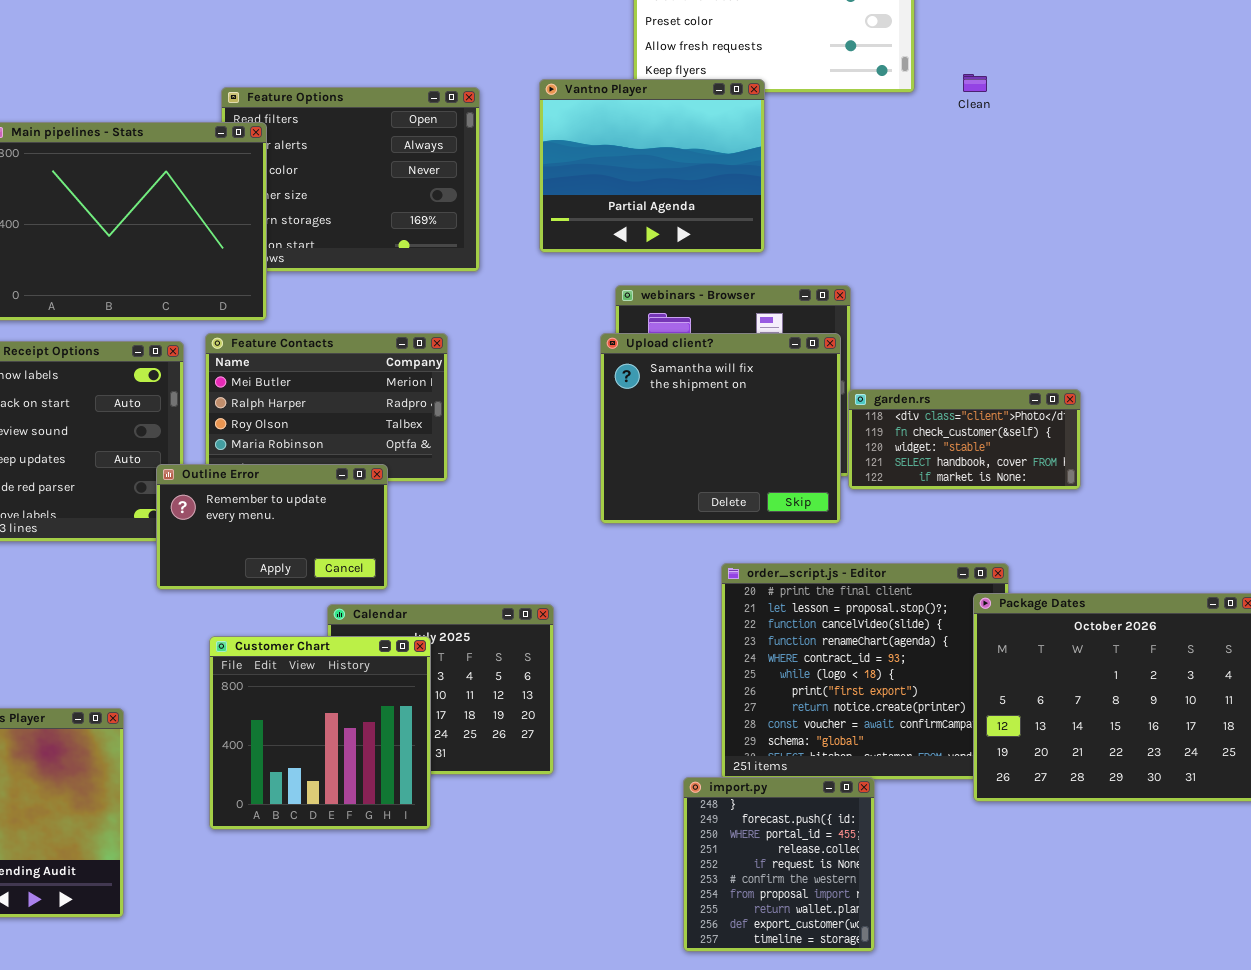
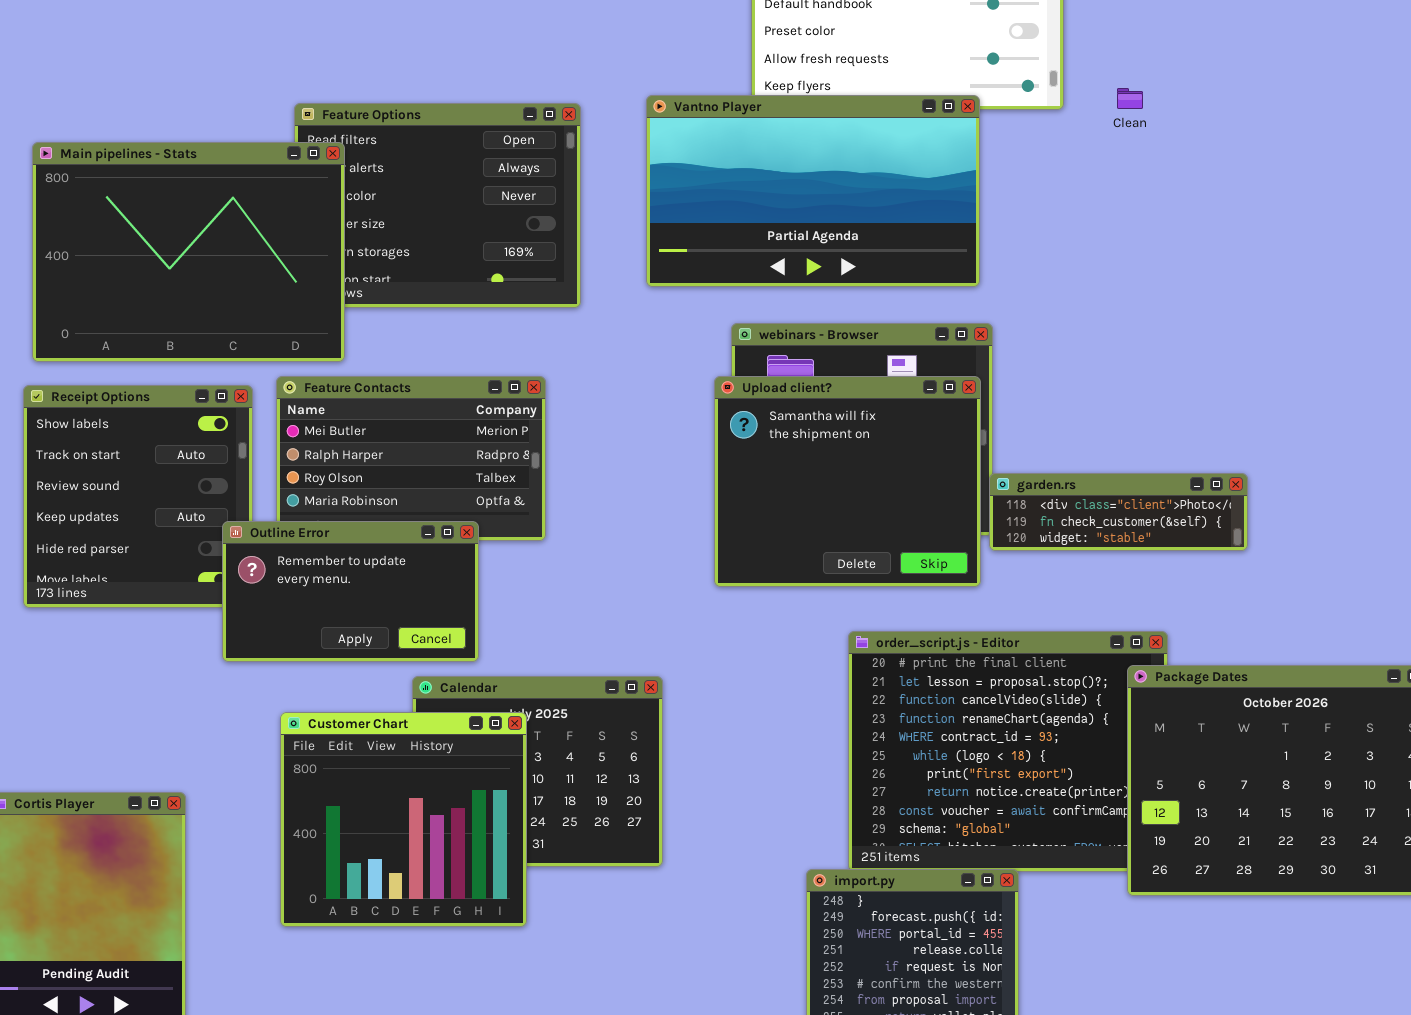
Vantno Player: [539,79,765,253] -> [646,95,980,287], resized
garden.rs: [848,389,1081,490] -> [989,473,1248,551], resized

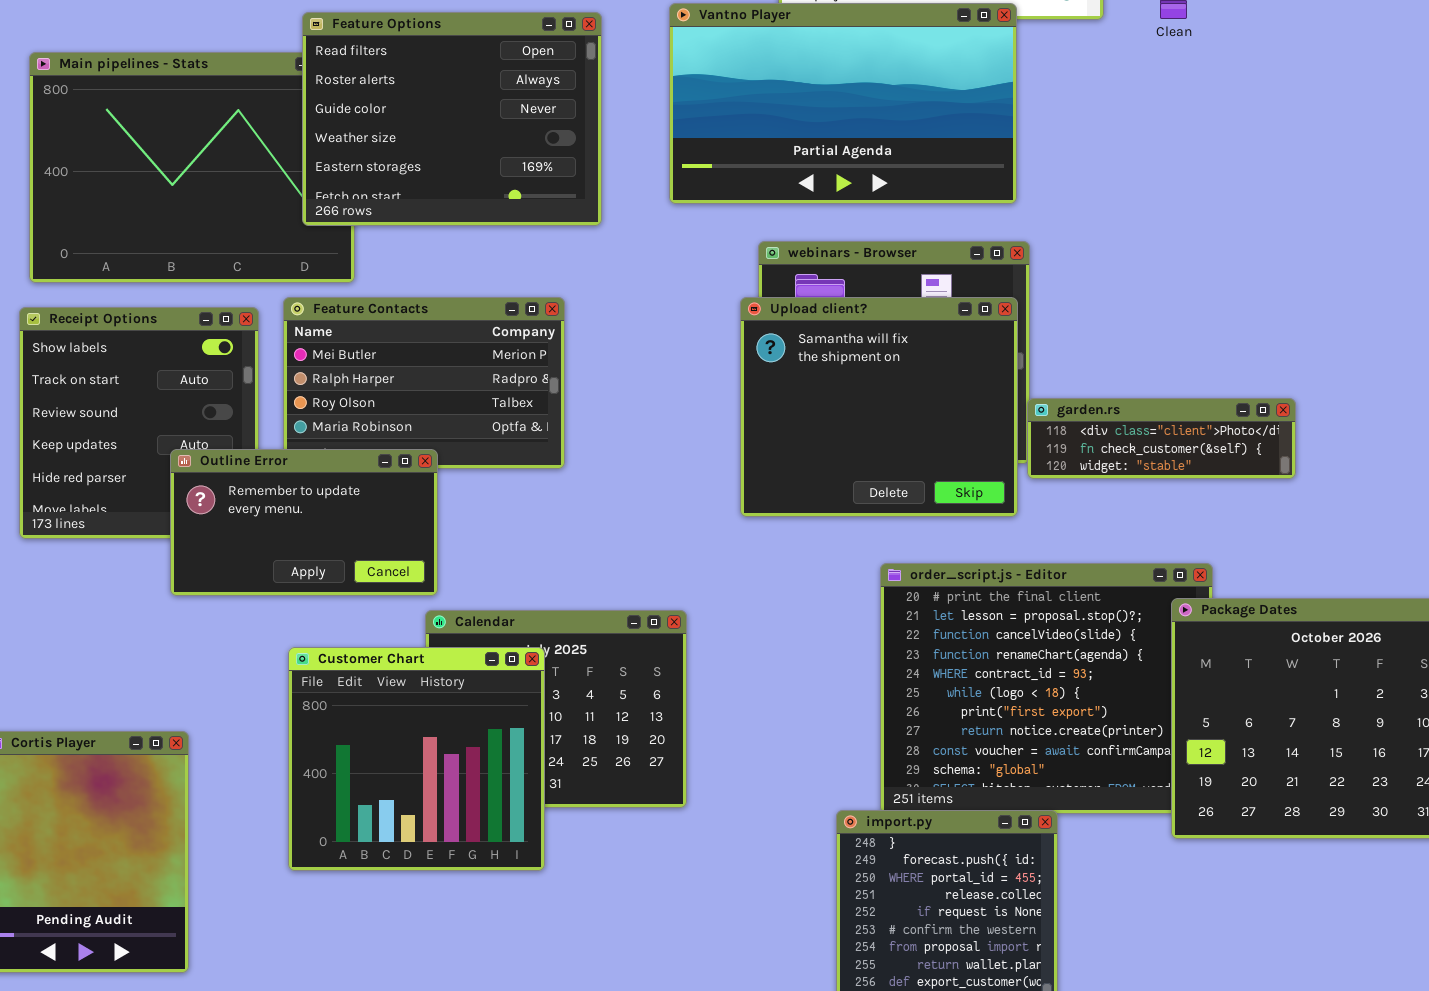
Feature Options: [294,103,581,308] -> [302,12,602,226], raised
Outline Error: [222,521,479,662] -> [170,449,438,596], moved

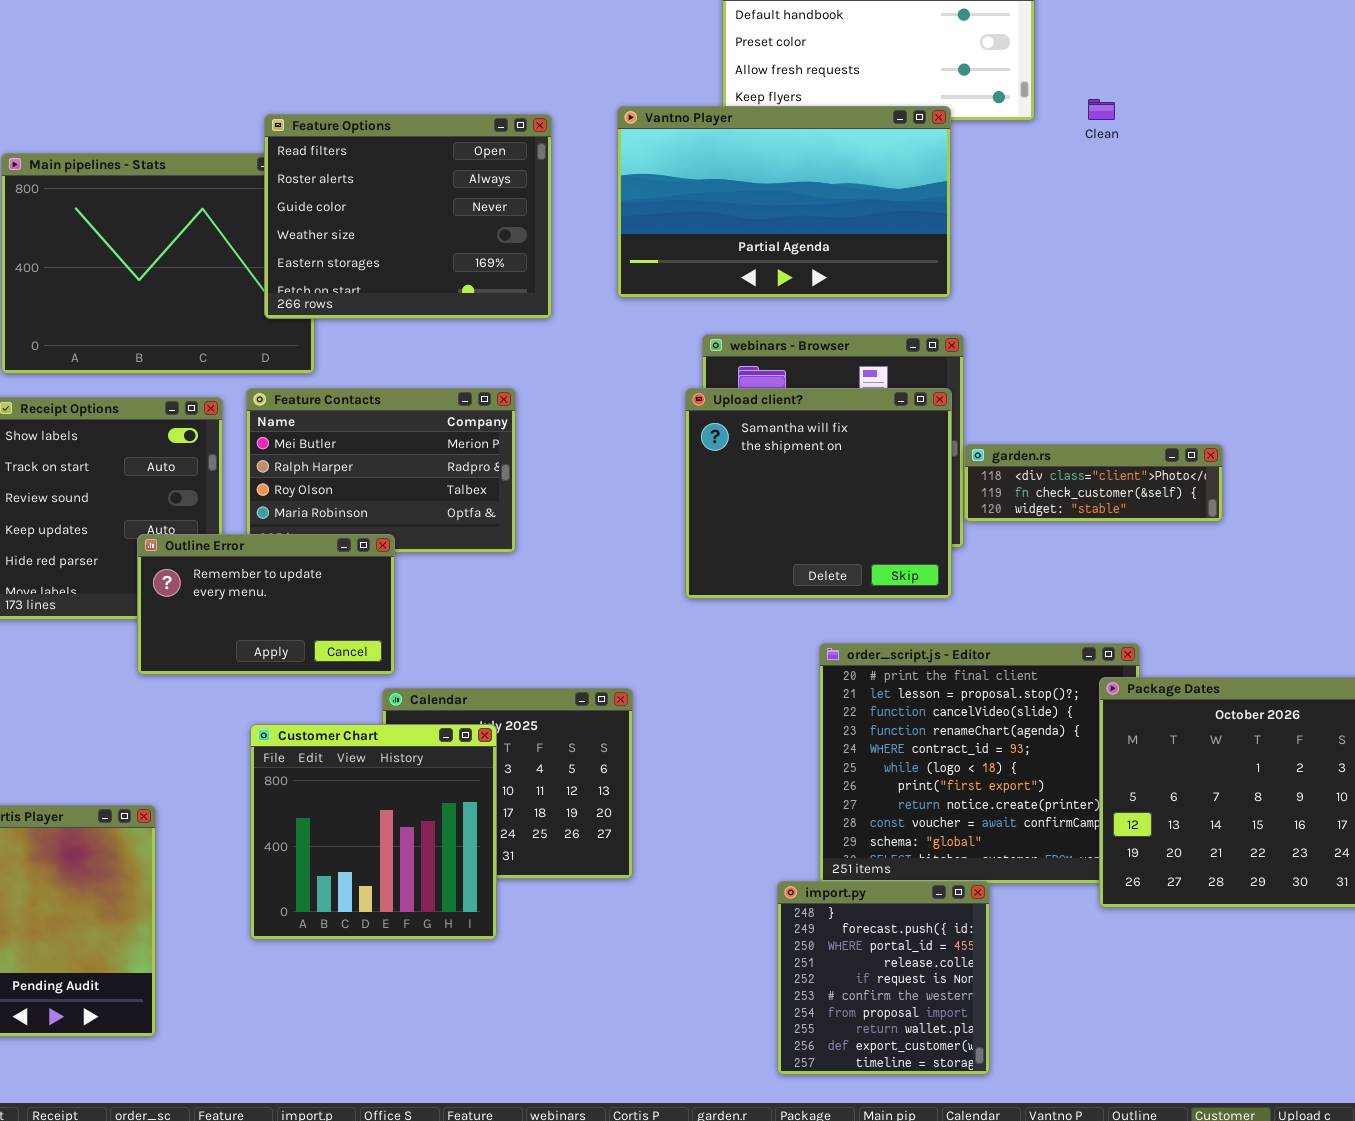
garden.rs: [1027,398,1296,479] -> [964,444,1223,522], moved

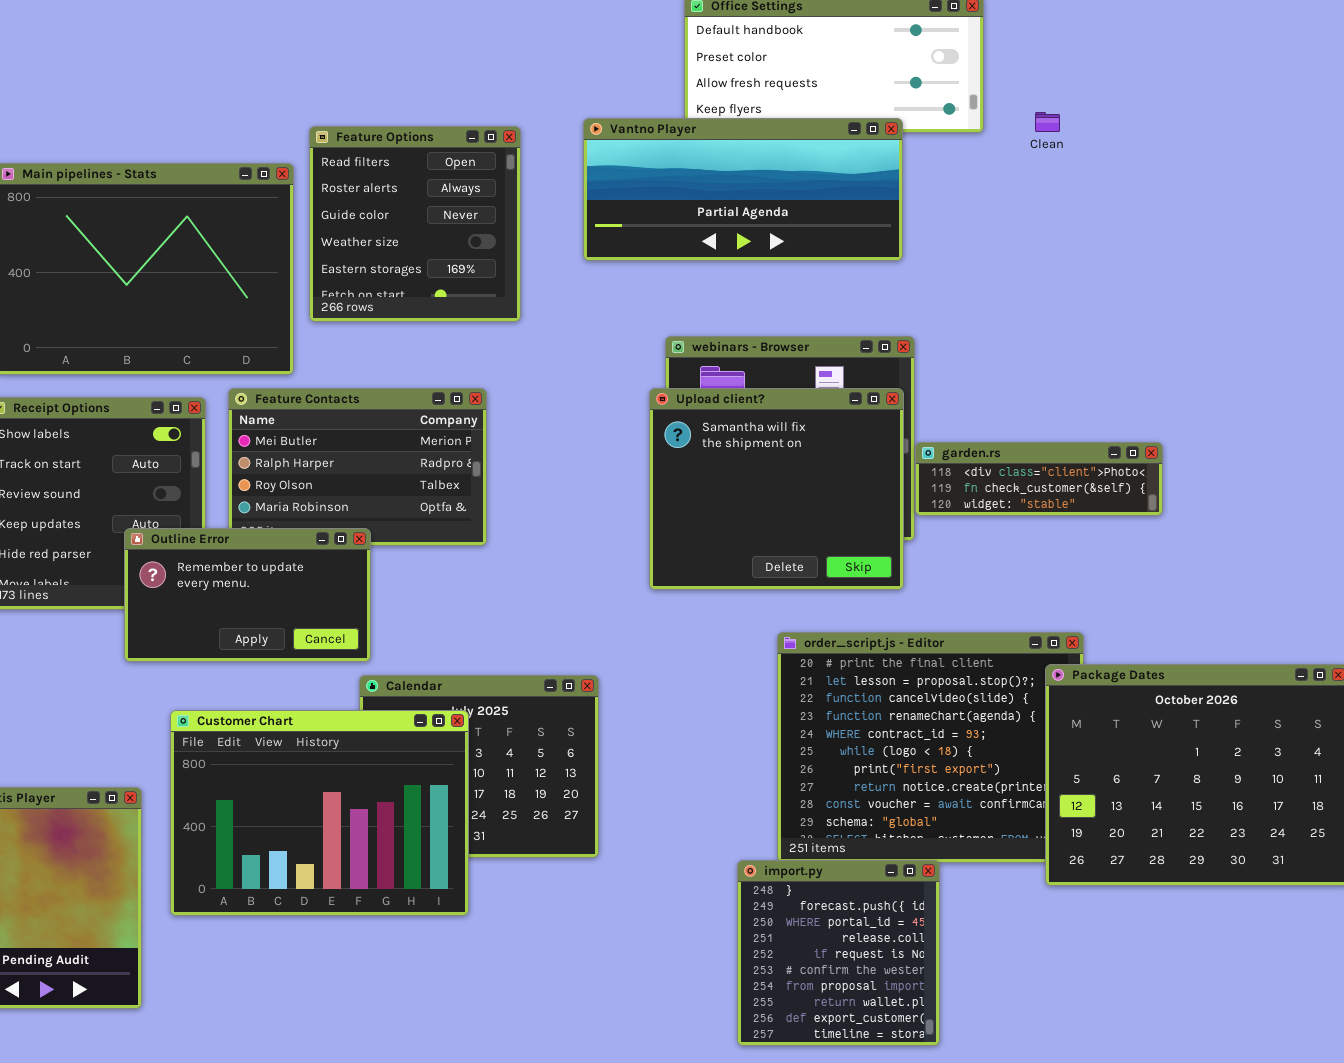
Vantno Player: [617,106,951,298] -> [583,118,903,261], resized
Feature Options: [264,114,552,319] -> [309,126,521,322], resized
Customer Chart: [250,724,497,940] -> [170,710,469,916], resized

